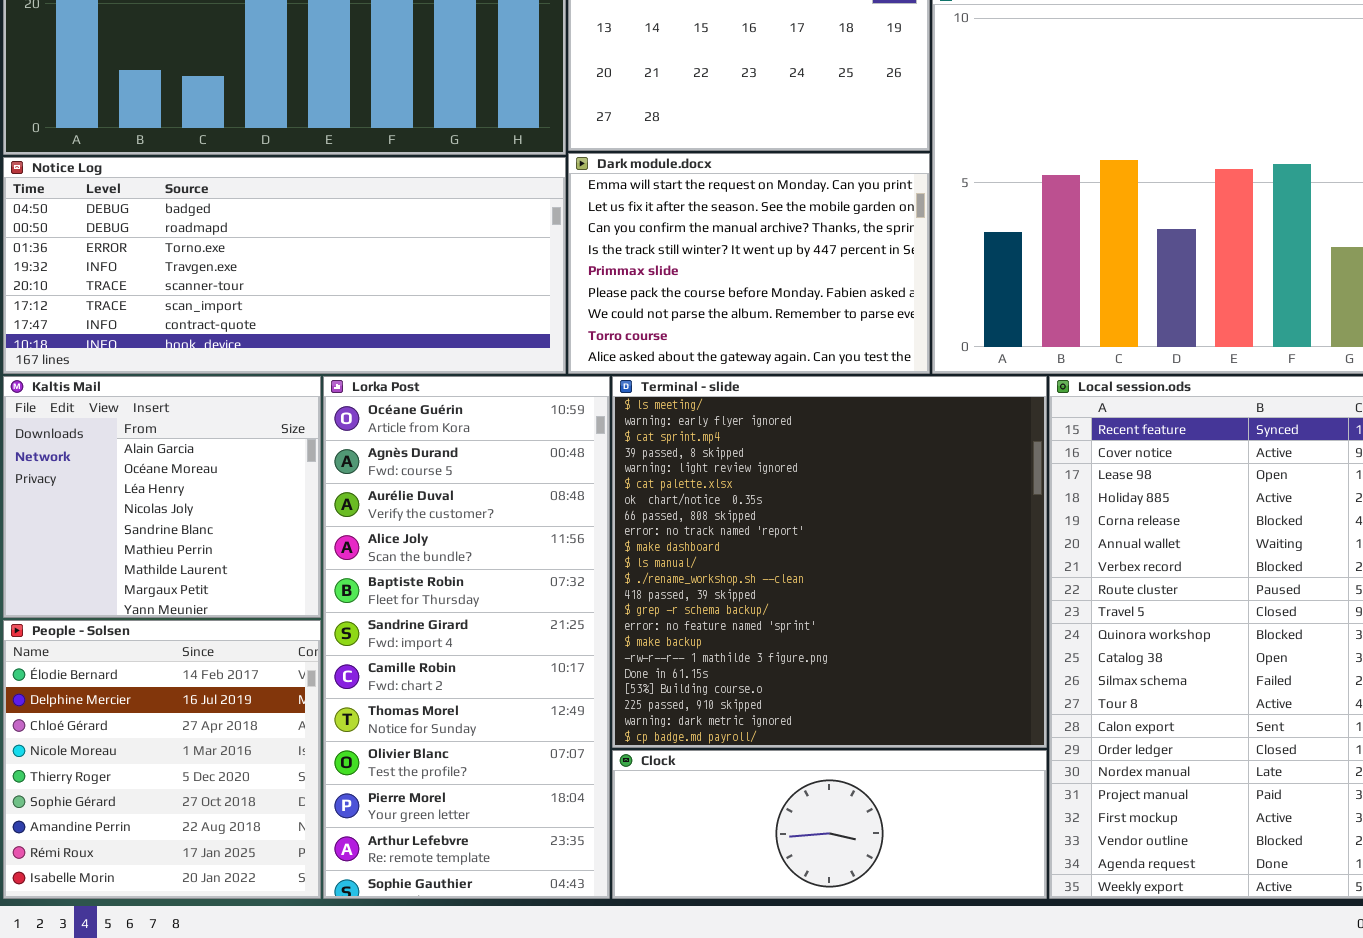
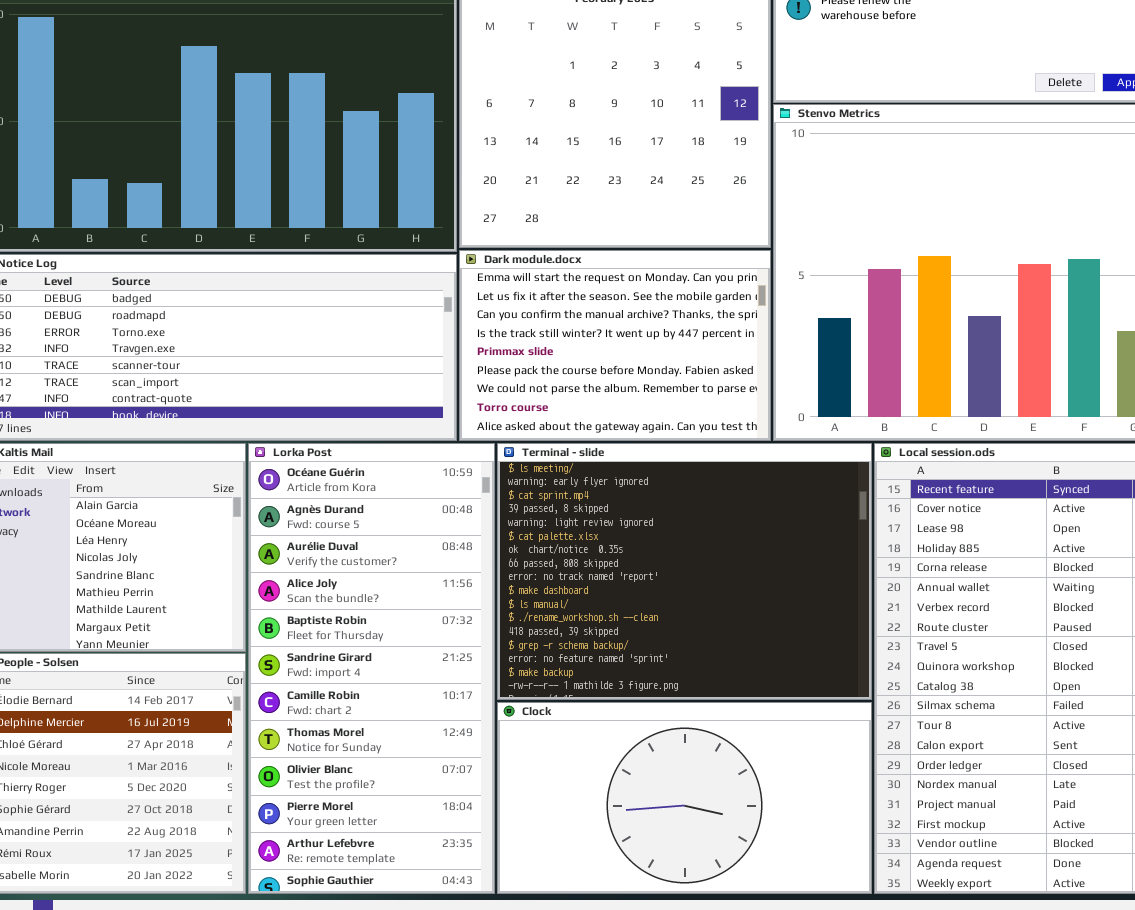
Terminal - slide: [612,376,1047,748] -> [497,443,872,700], resized
Clock: [612,750,1047,899] -> [497,702,872,894], resized

